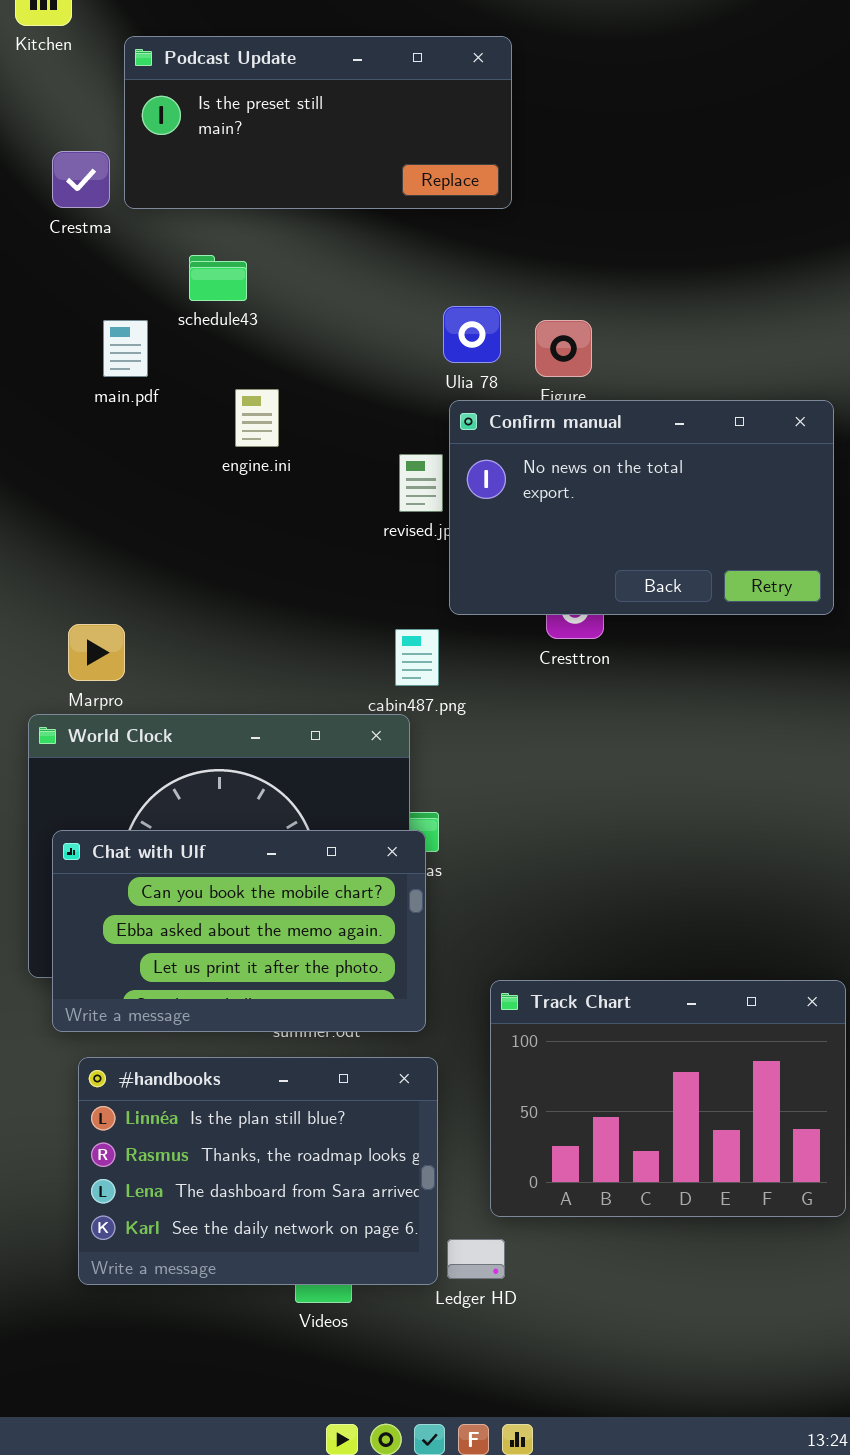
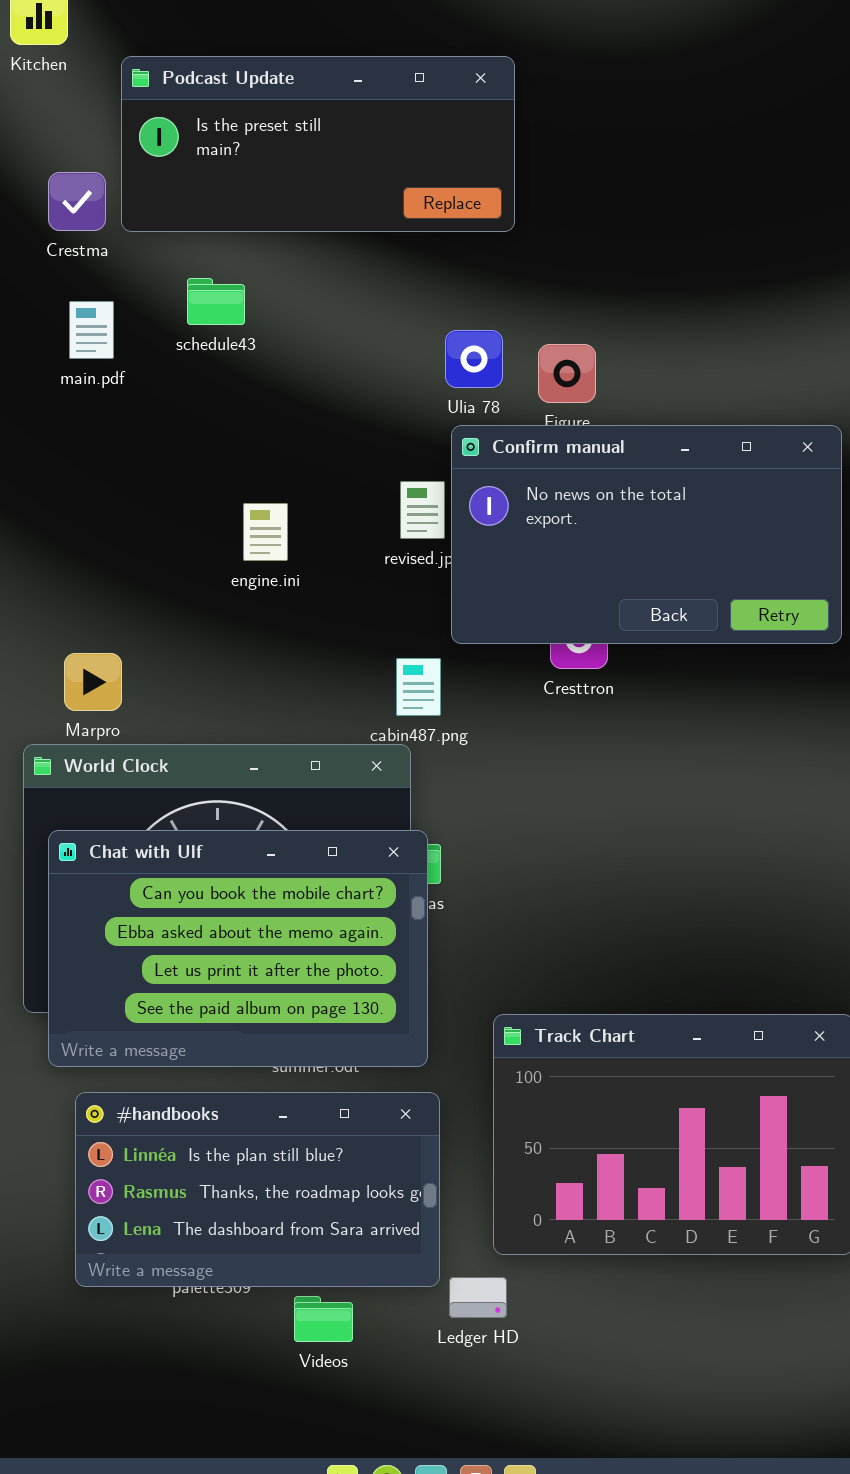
main.pdf: [103,320,148,377] -> [69,301,114,359], moved
engine.ini: [235,389,279,447] -> [243,503,288,561], moved
Chat with Ulf: [52,830,426,1032] -> [48,830,428,1067], resized
#handbooks: [78,1057,438,1285] -> [75,1092,440,1287], resized

